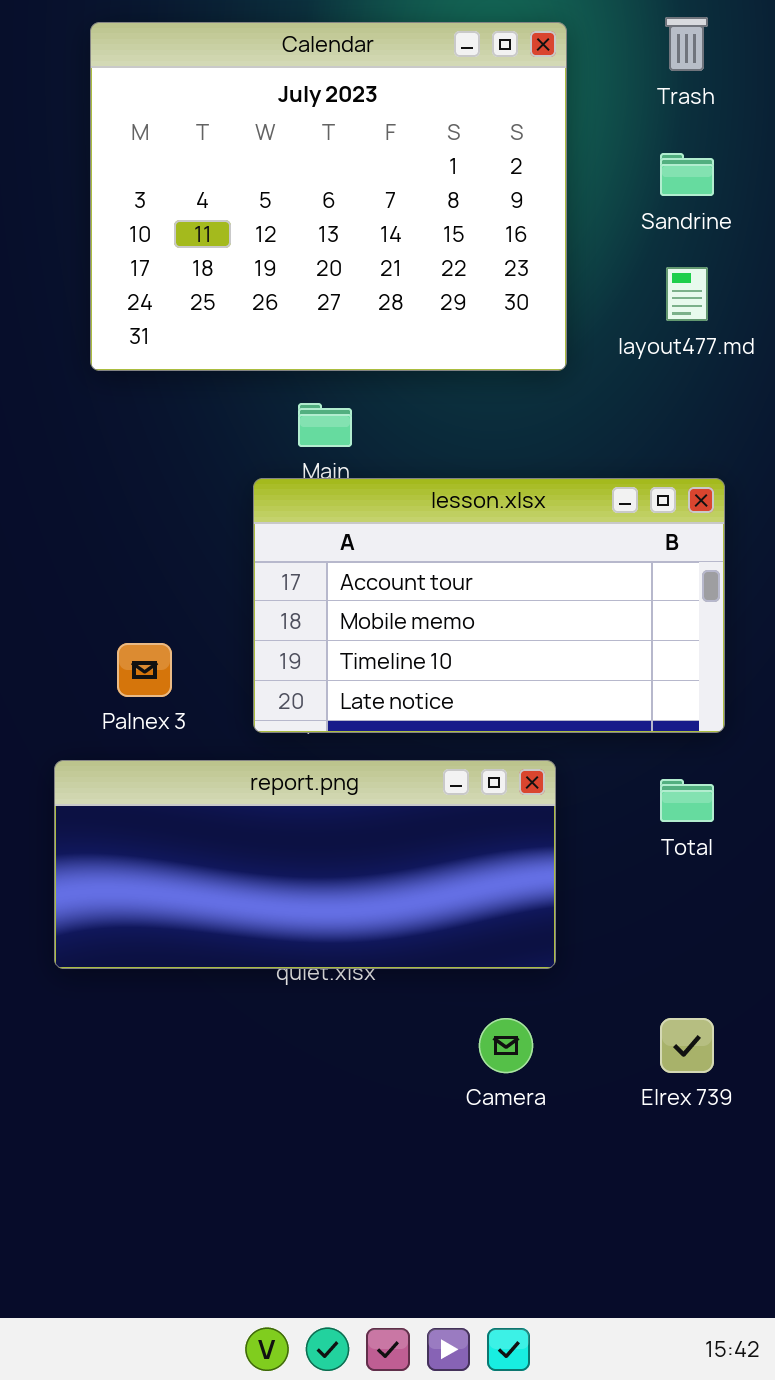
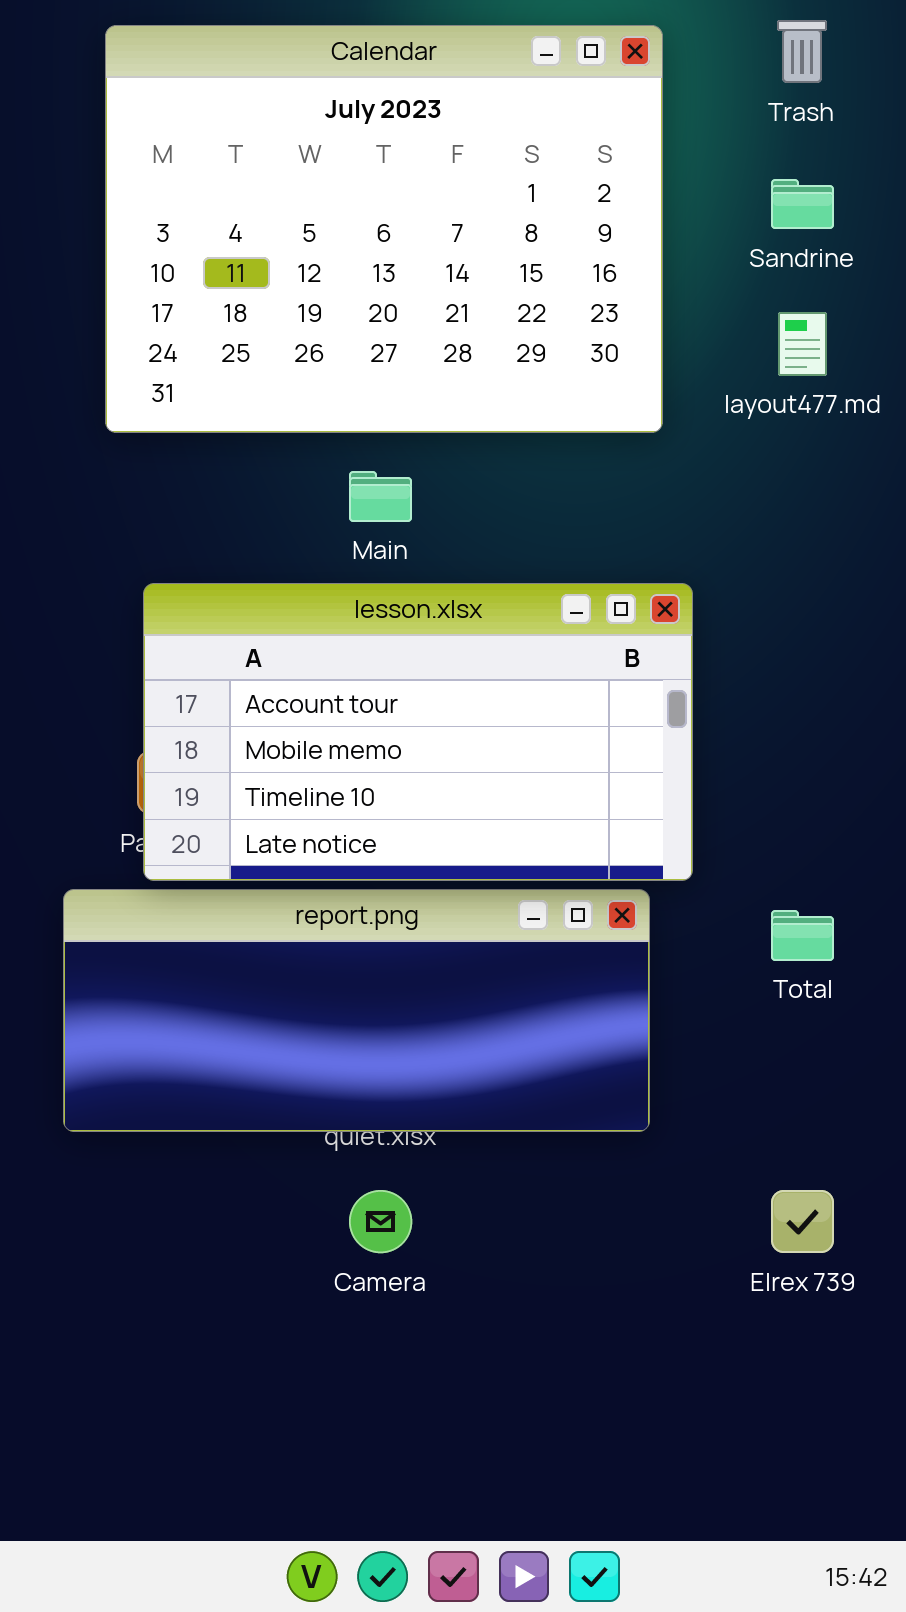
lesson.xlsx: [253,478,725,733] -> [143,583,693,881], moved
Camera: [479,1018,533,1073] -> [349,1190,412,1253], moved

